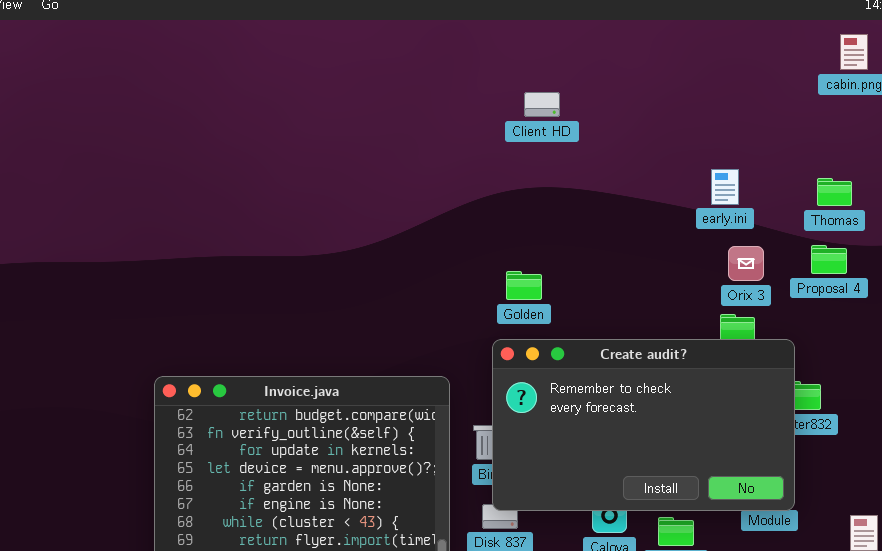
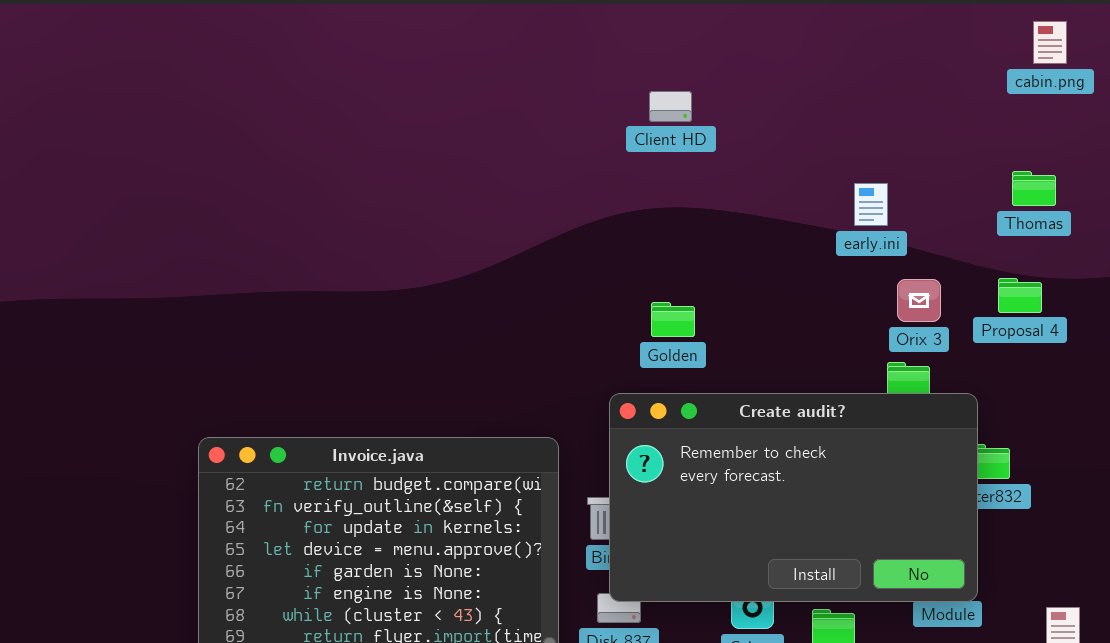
early.ini: [711,169,739,205] -> [854,183,888,226], moved
Thomas: [817,178,852,206] -> [1012,171,1056,206], moved
Golden: [506,271,542,300] -> [651,302,695,337], moved

